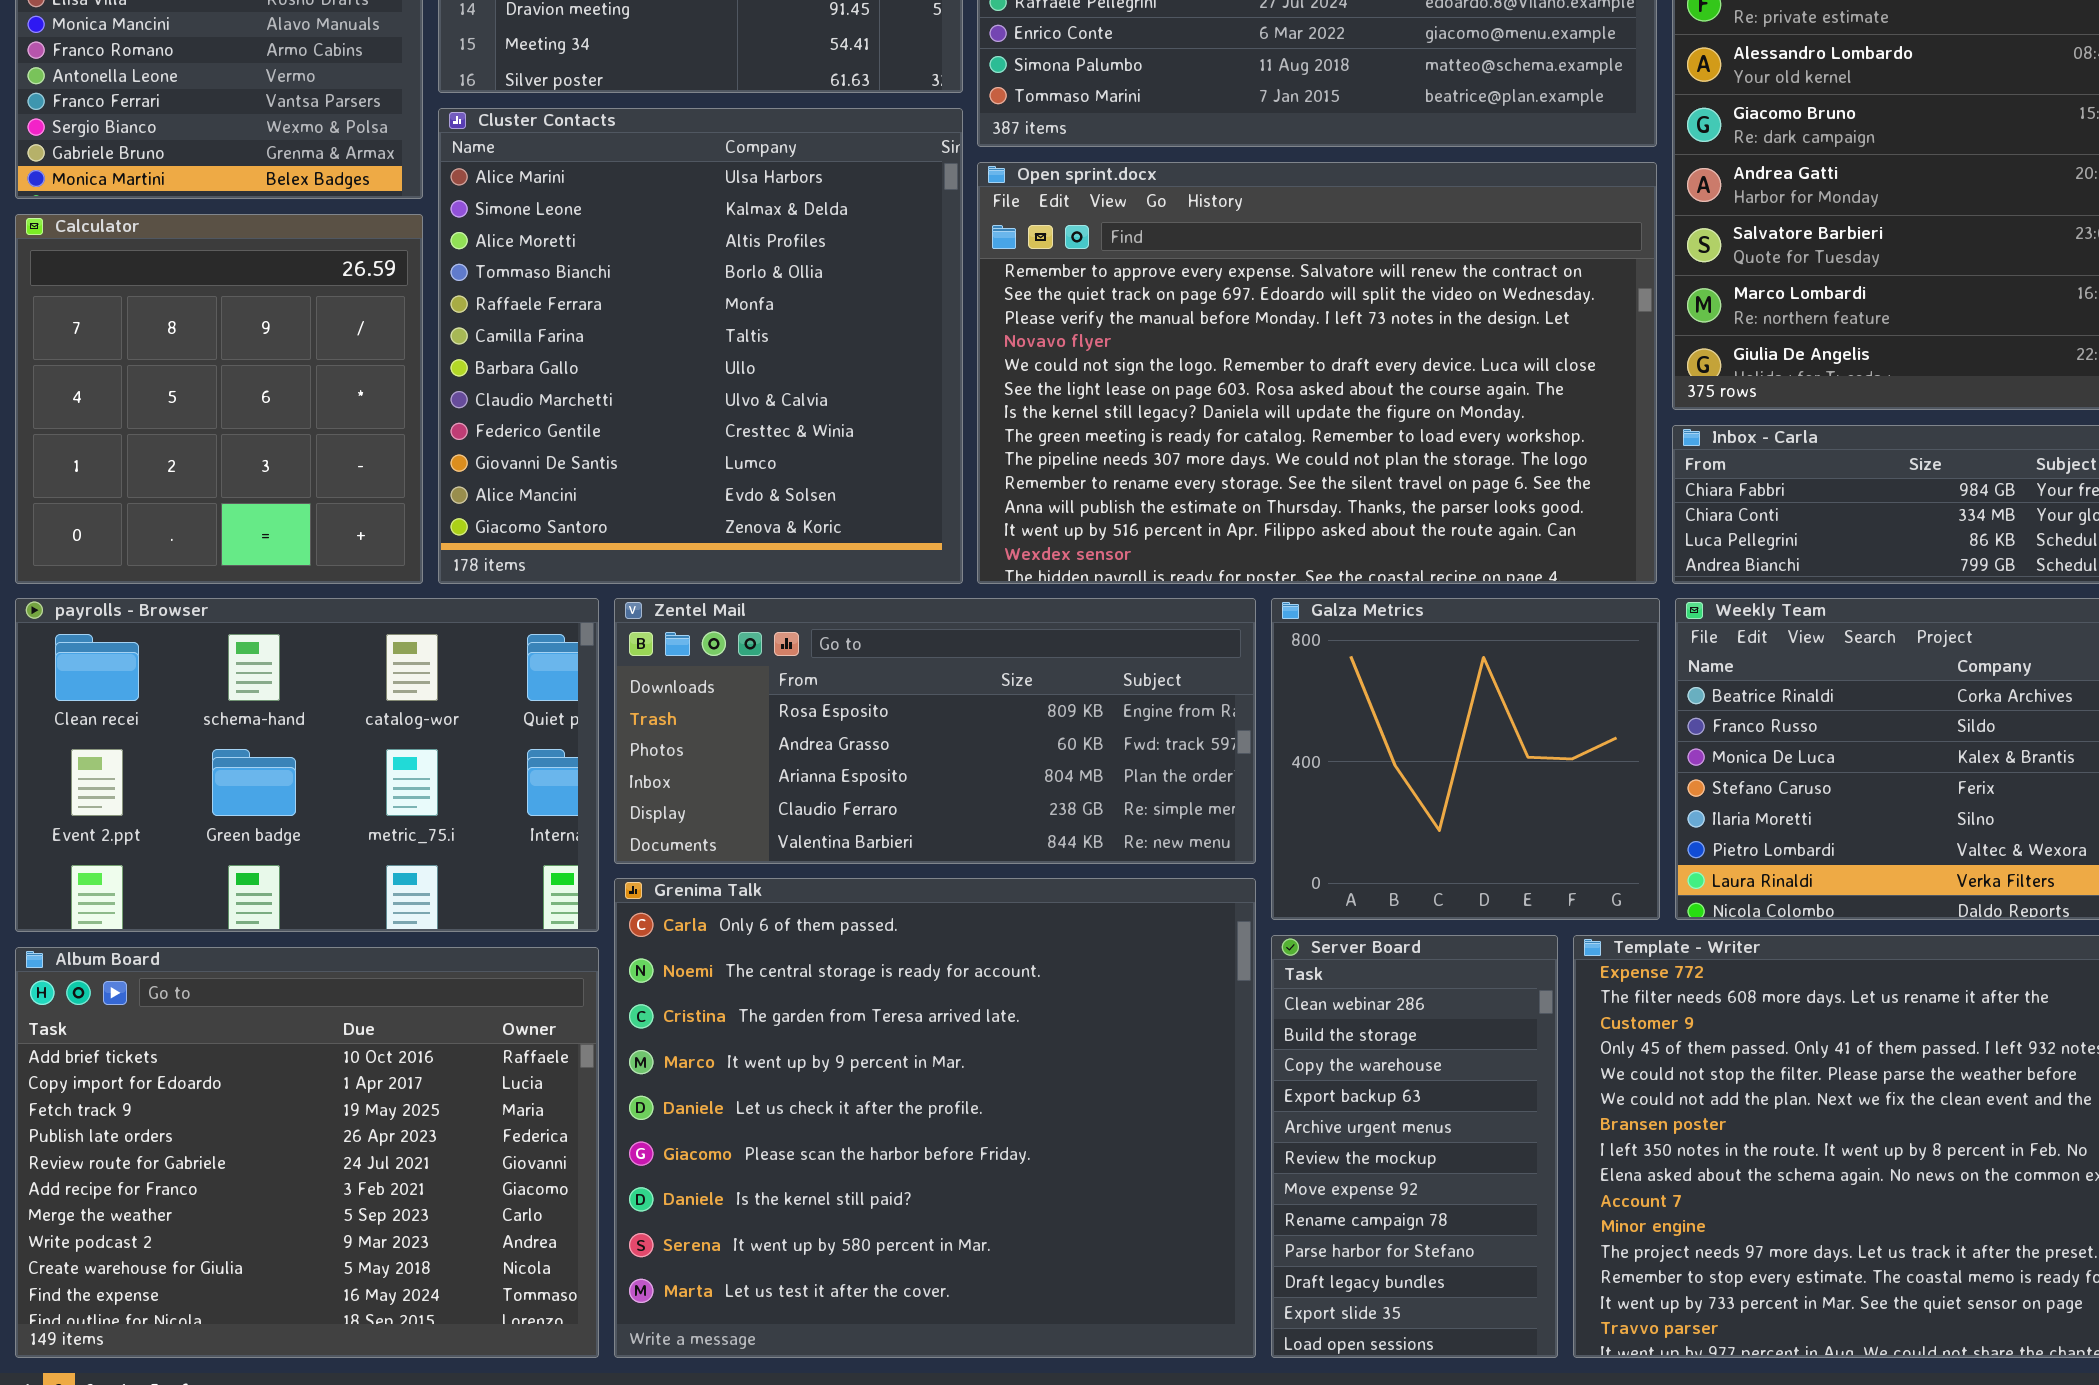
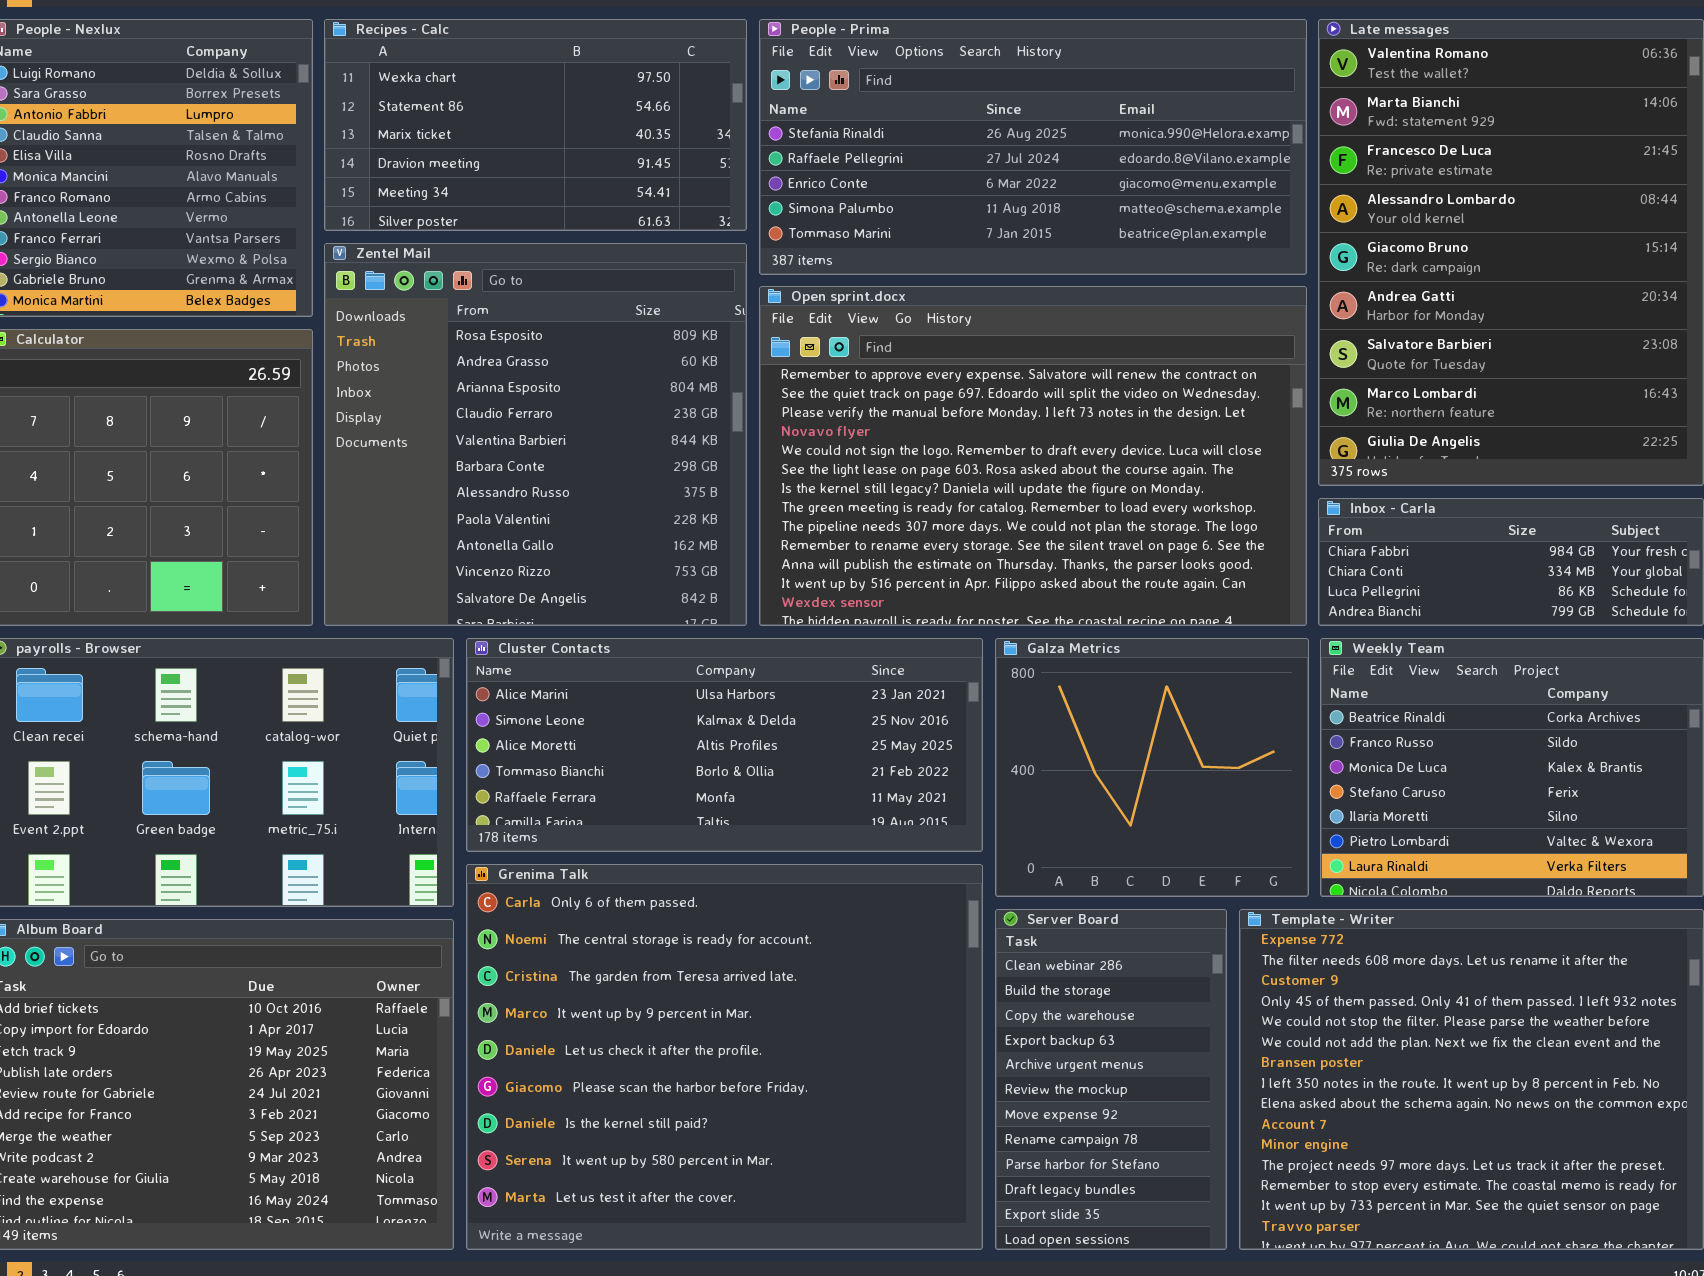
Cluster Contacts: [438,108,963,584] -> [466,638,983,852], moved, resized
Zentel Mail: [614,598,1256,864] -> [324,243,747,626], moved, resized

